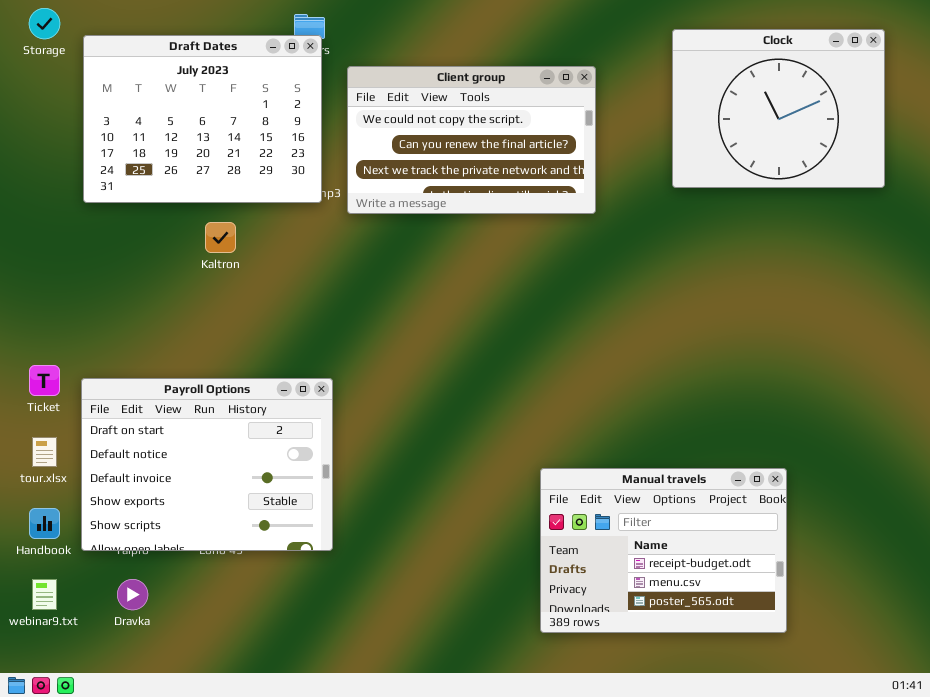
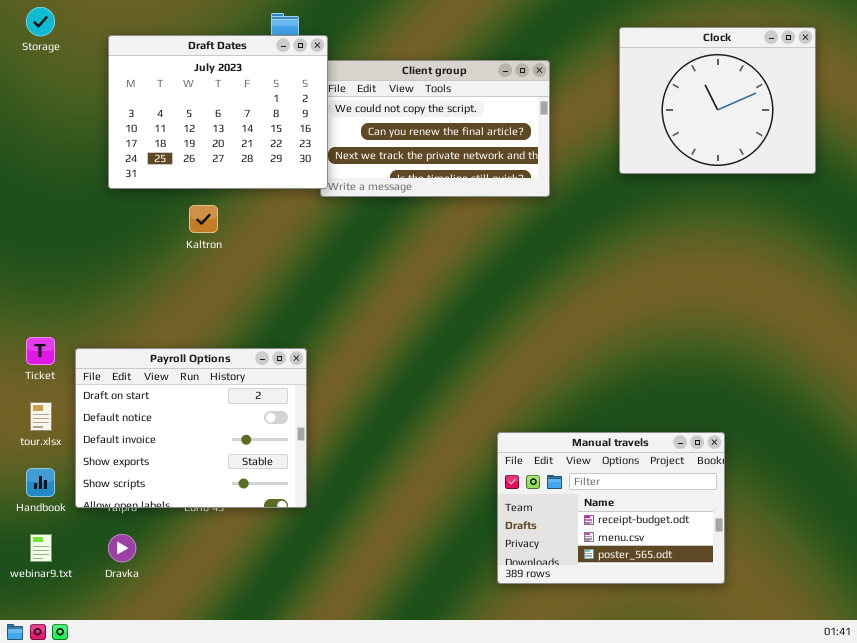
Draft Dates: [83,35,322,203] -> [108,35,328,189], moved

